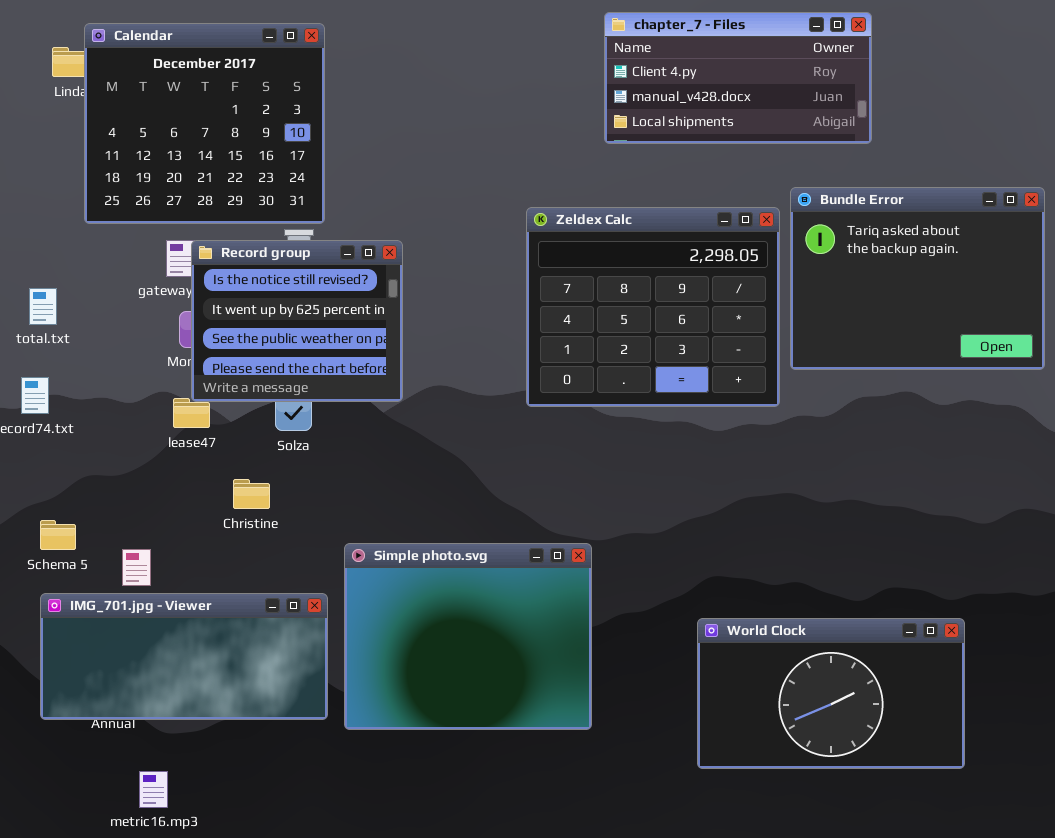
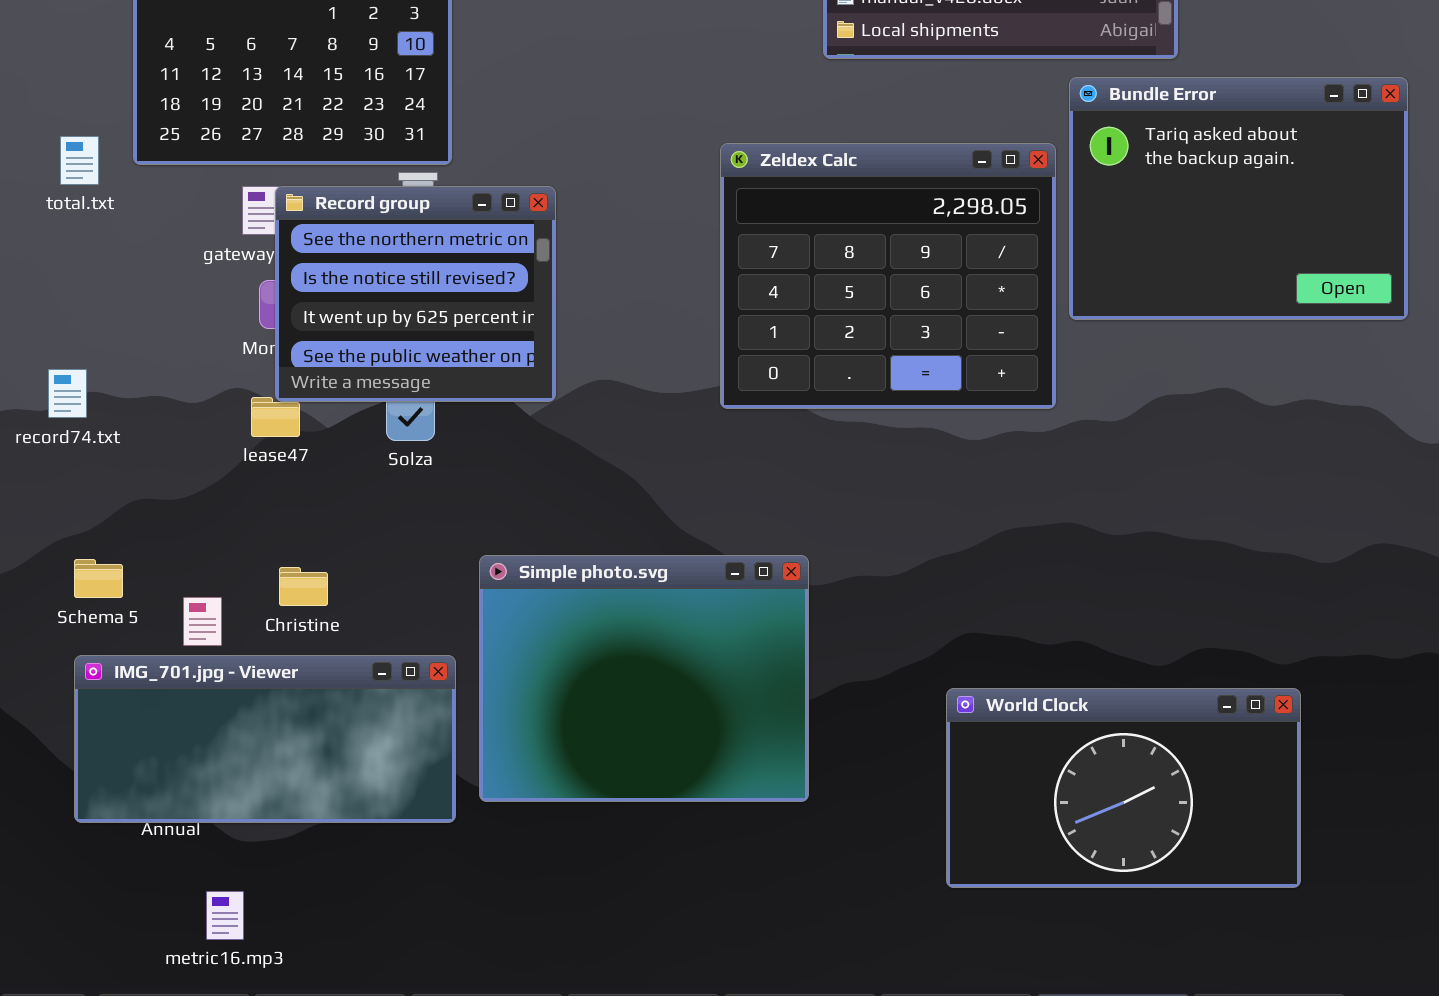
Bundle Error: [790,187,1045,370] -> [1069,77,1408,320], moved
Record group: [191,240,403,402] -> [275,186,556,402], scrolled up 1 row
total.txt: [29,288,57,325] -> [60,136,99,185], moved
Christine: [233,479,270,509] -> [279,567,328,606], moved
Simple photo.svg: [344,543,592,730] -> [479,555,809,802], moved

